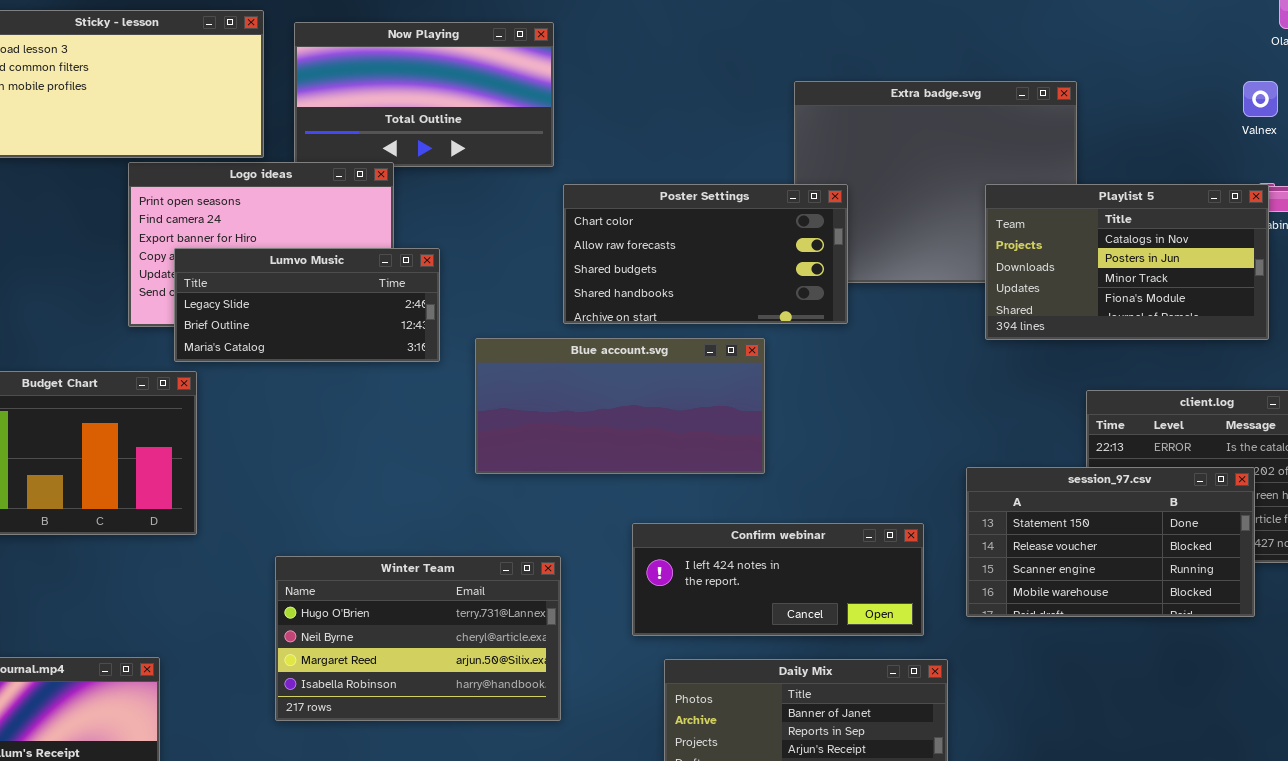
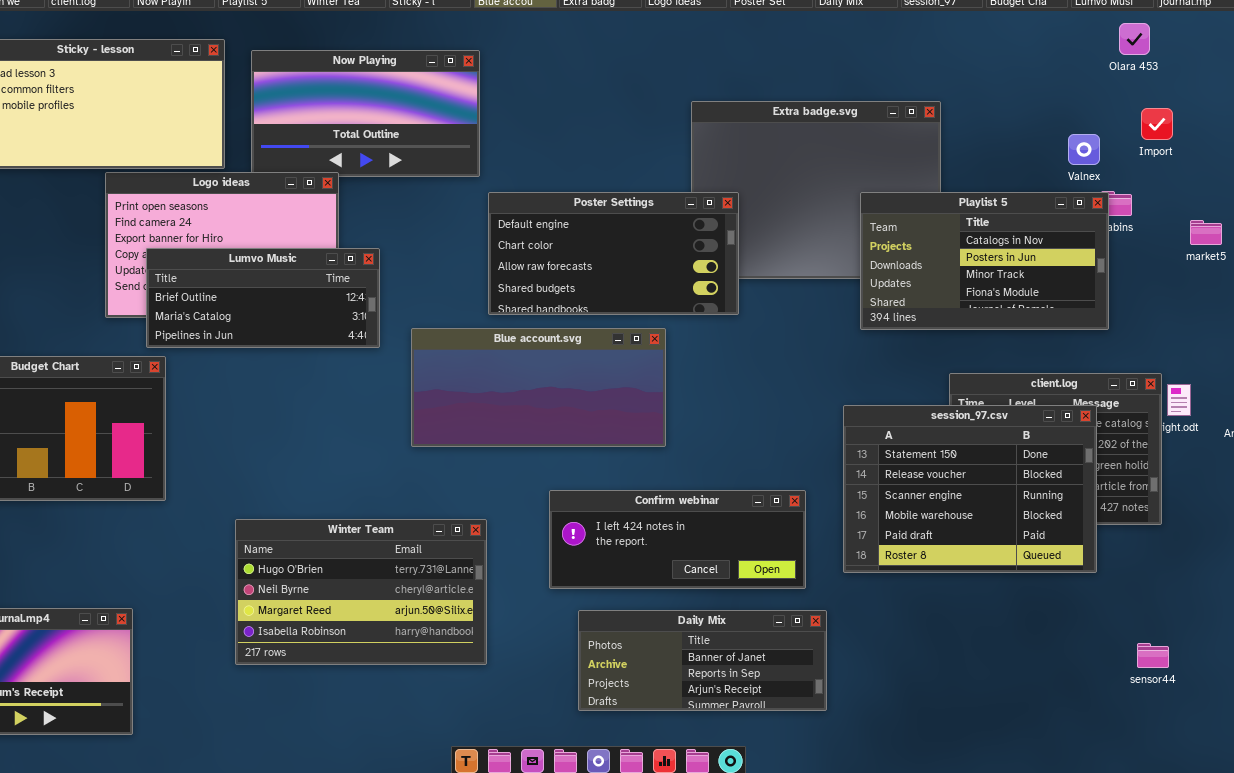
Valnex: [1243,81,1278,117] -> [1068,134,1100,165], moved
Poster Settings: [563,184,848,324] -> [488,192,739,315], scrolled up 1 row
Lumvo Music: [174,248,440,362] -> [146,248,380,348], scrolled down 1 row
session_97.csv: [966,467,1255,617] -> [843,405,1097,573], resized

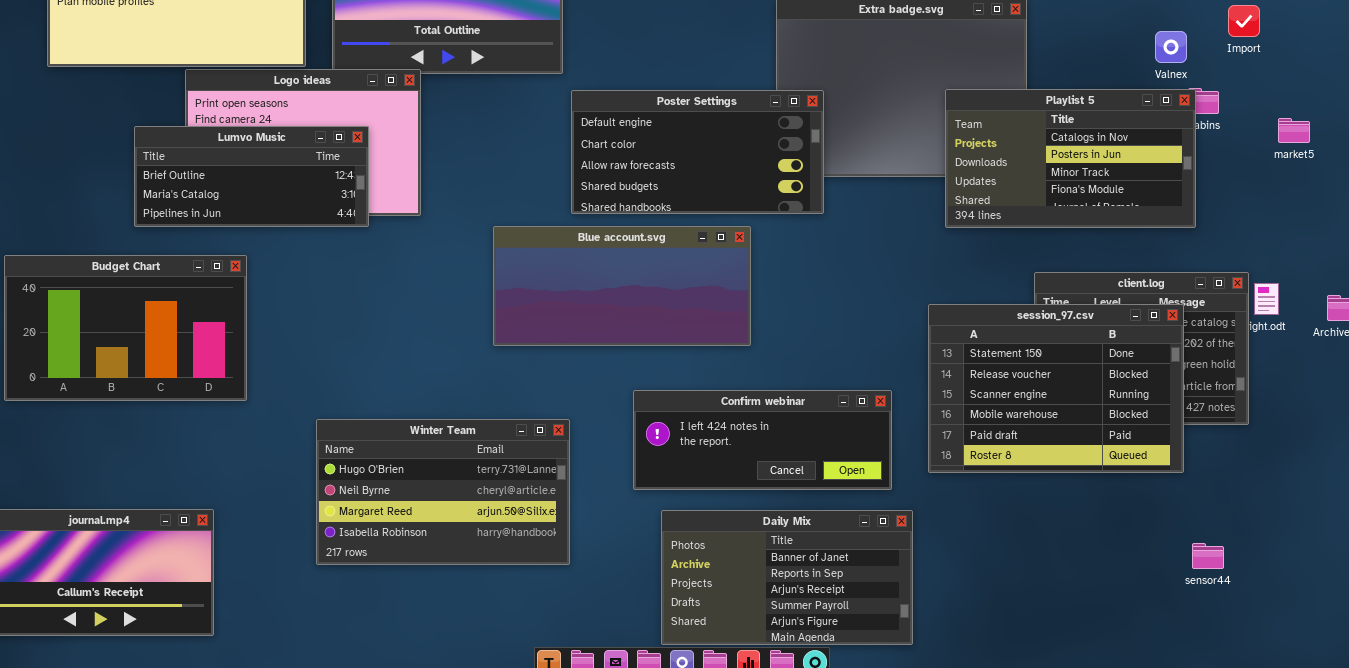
Lumvo Music: [146,248,380,348] -> [134,126,369,227], moved
Daily Mix: [578,610,827,711] -> [661,510,913,645], resized
sensor44: [1137,643,1169,668] -> [1192,543,1224,569], moved

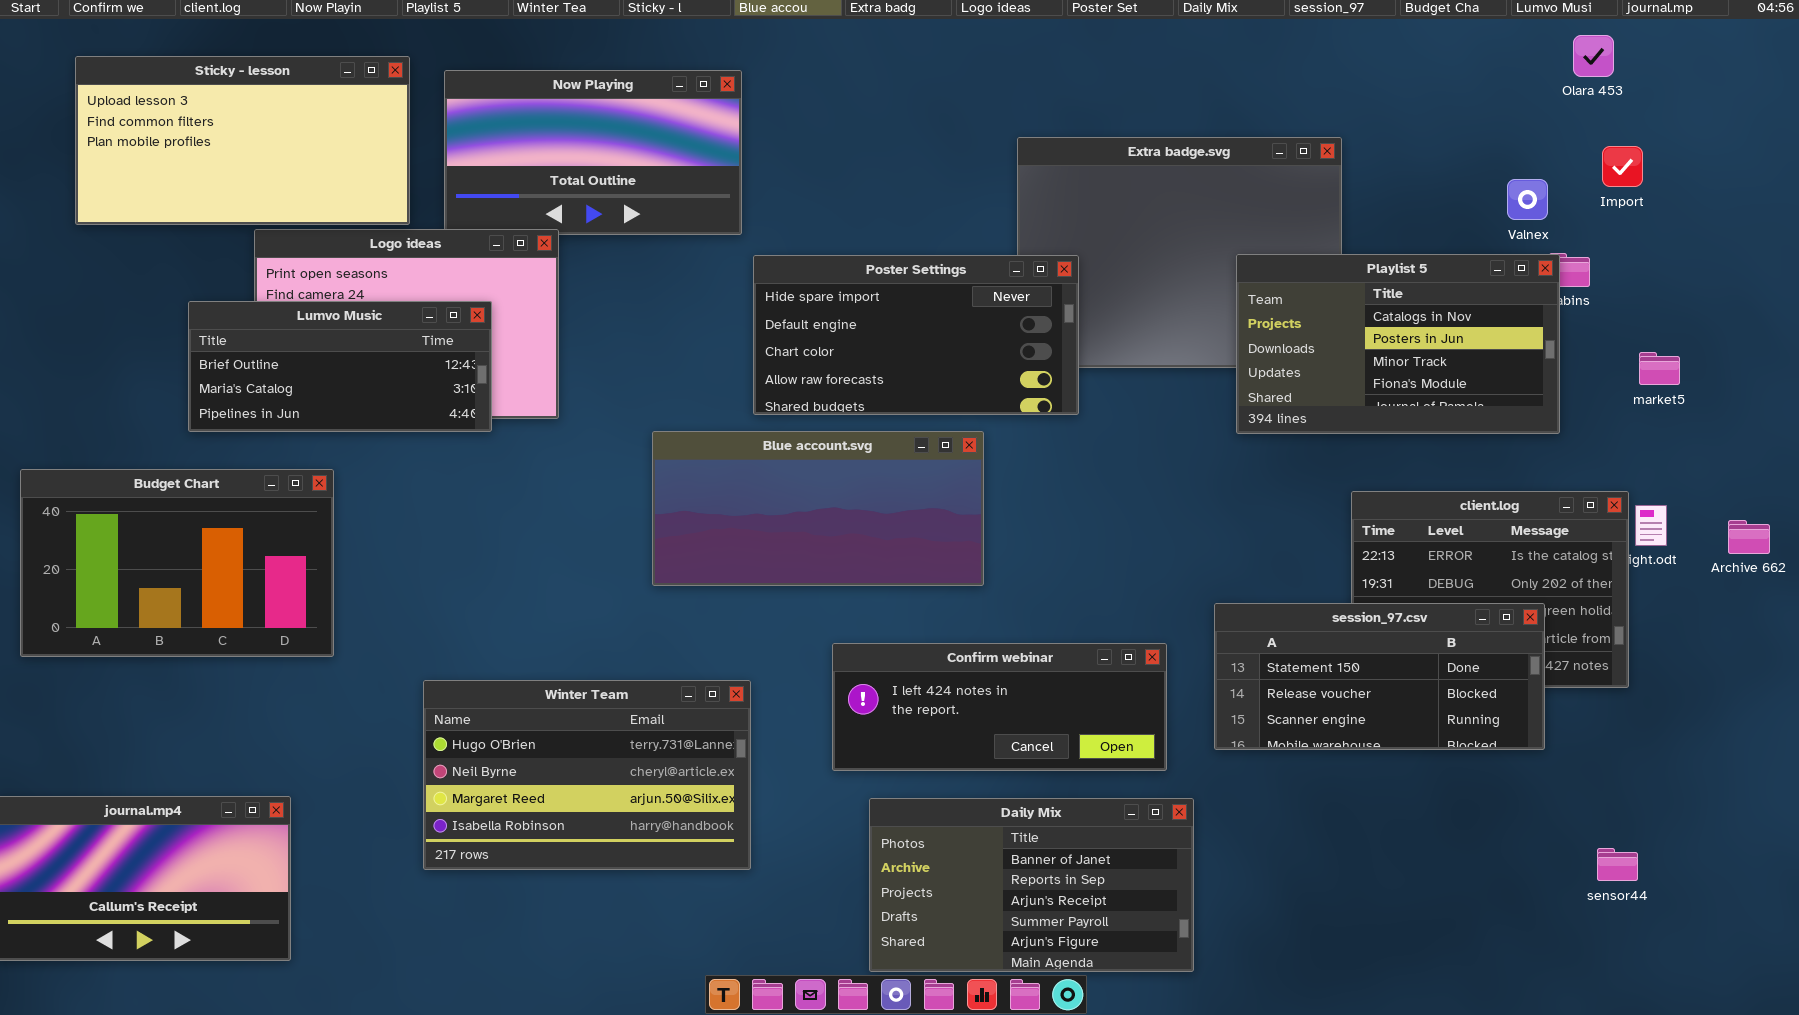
Poster Settings: [571,90,824,214] -> [753,255,1079,415], scrolled up 1 row
market5: [1278,118,1310,143] -> [1639,352,1680,385], moved
session_97.csv: [928,304,1184,473] -> [1214,603,1545,750], resized
sensor44: [1192,543,1224,569] -> [1597,848,1638,881], moved

